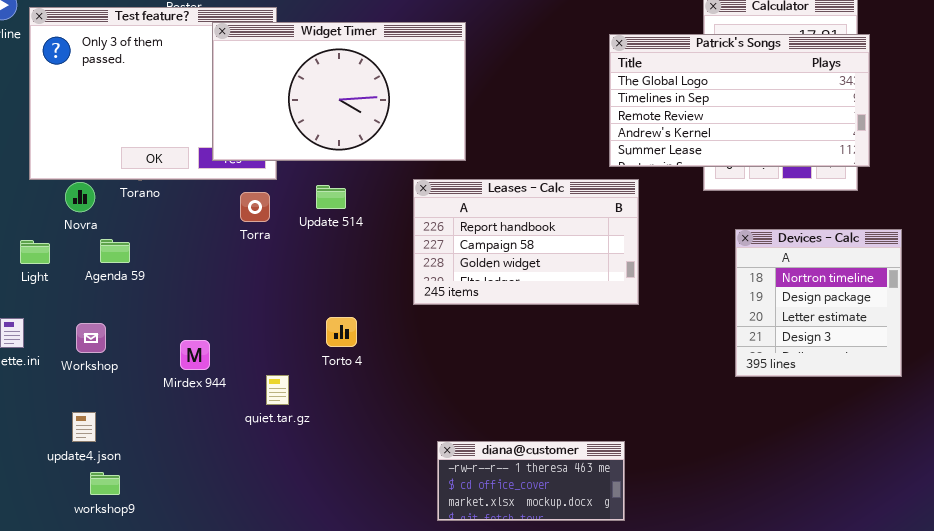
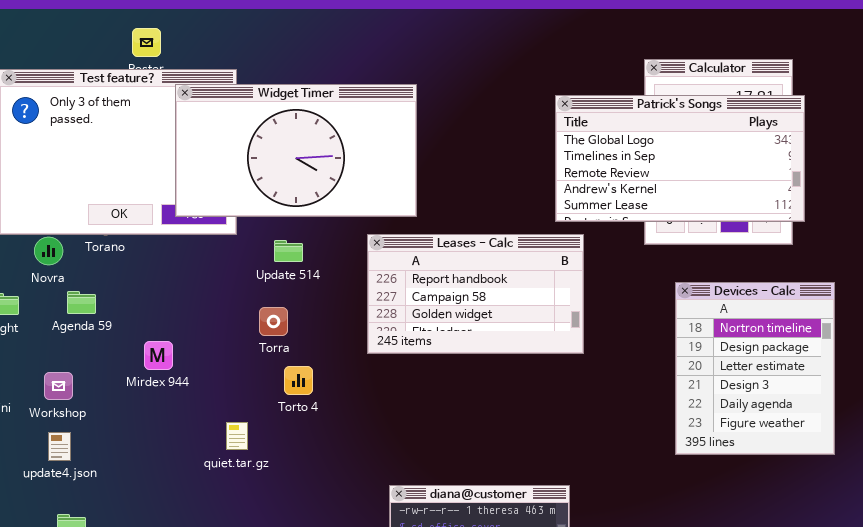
Torra: [240,192,270,222] -> [259,307,288,336], moved
Devices - Calc: [735,229,902,377] -> [675,282,835,455], resized
Mirdex 944: [180,340,210,370] -> [144,341,173,370], moved
update4.json: [72,412,96,442] -> [48,432,71,461], moved

